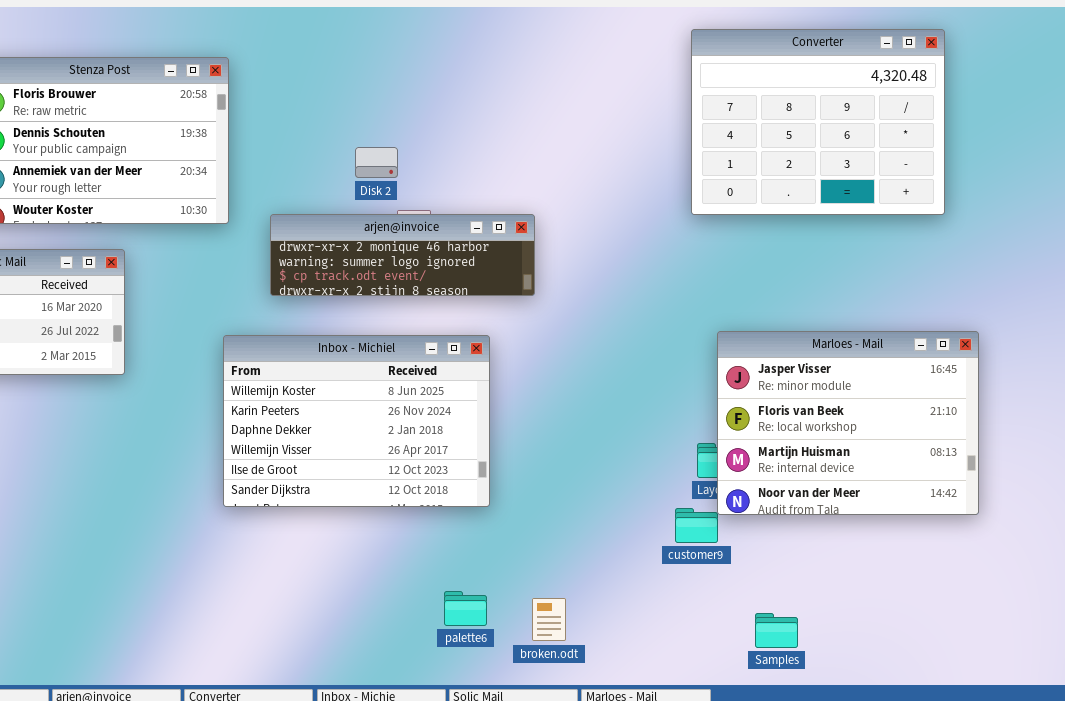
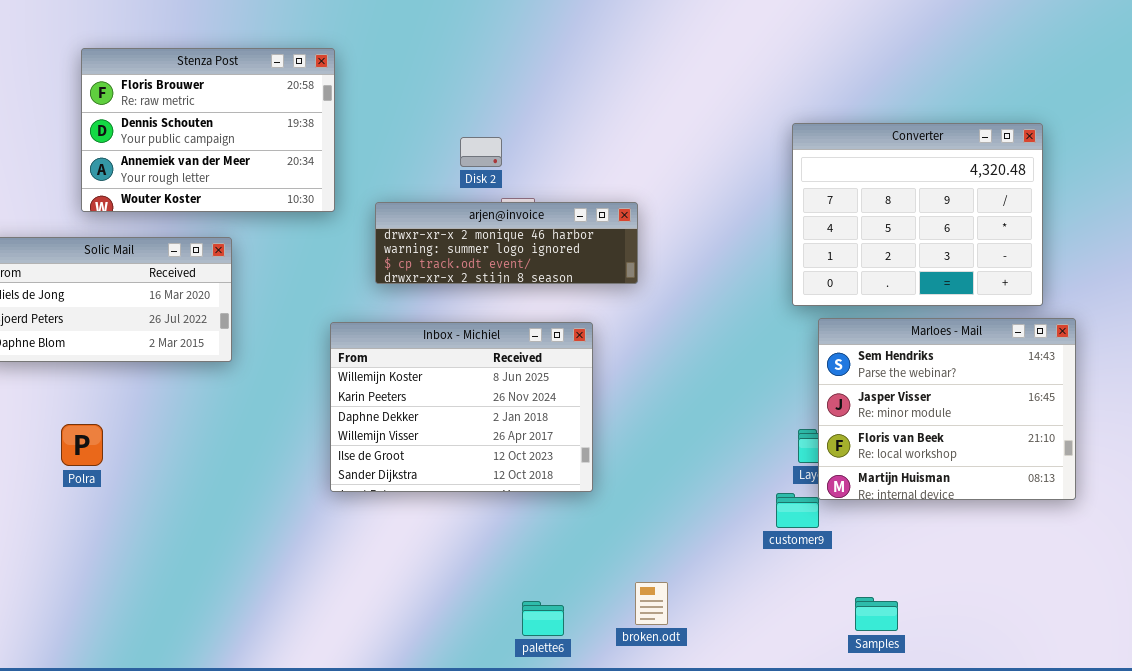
Converter: [691,29,945,215] -> [792,123,1043,306], moved
Marloes - Mail: [717,331,979,515] -> [818,318,1076,500], scrolled up 1 row
palette6: [444,591,487,626] -> [522,601,564,636], moved

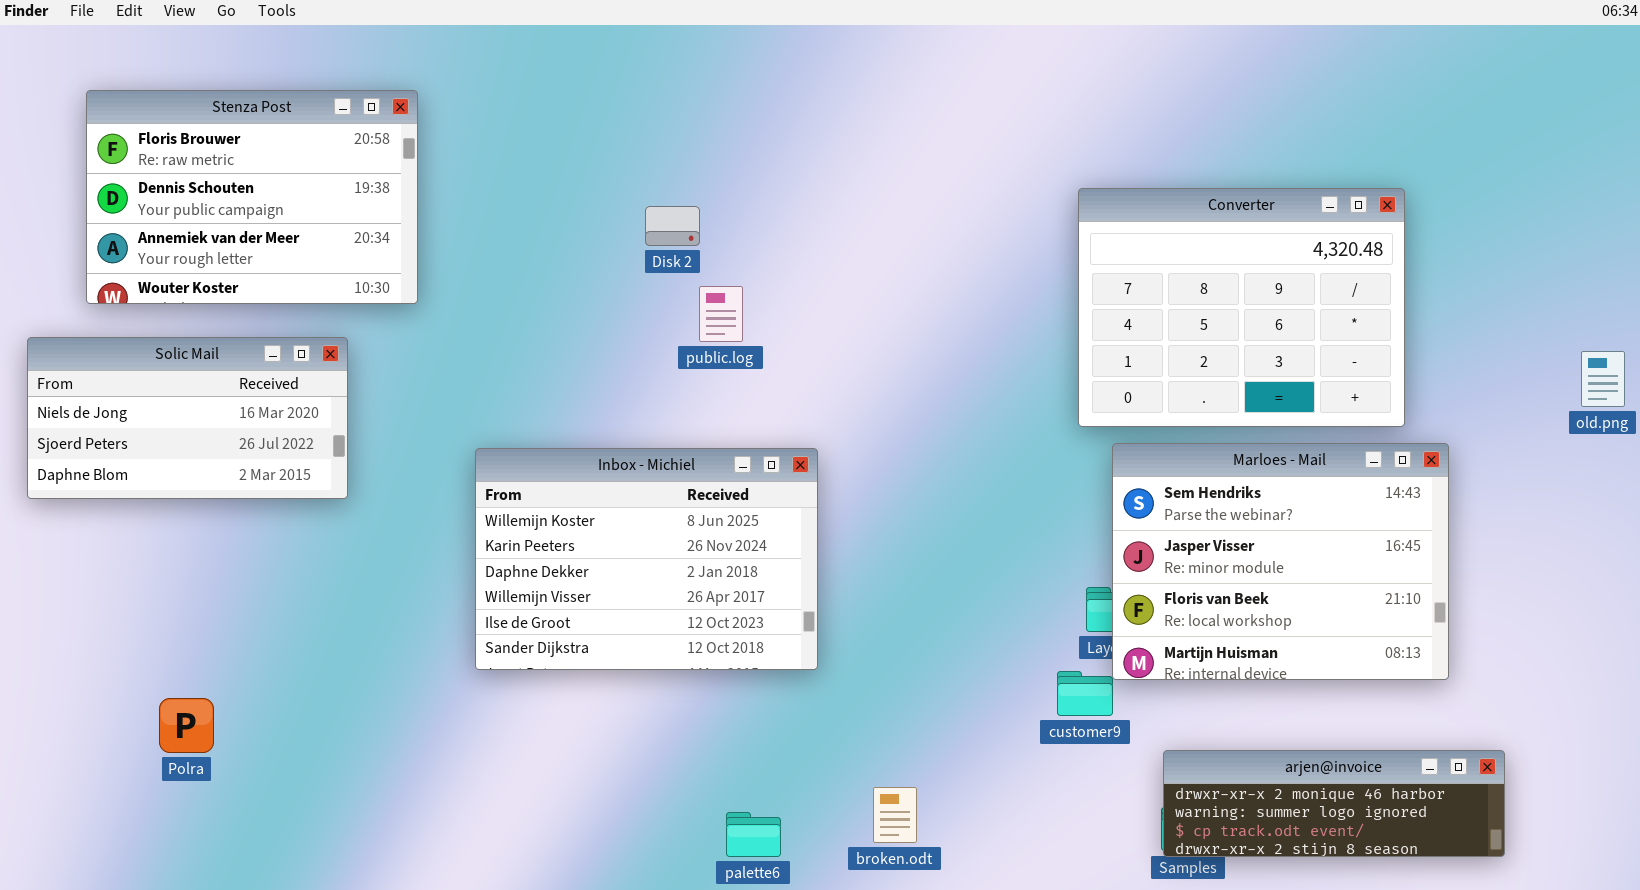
Stenza Post: [81,48,335,212] -> [86,90,418,304], moved
arjen@invoice: [375,202,638,284] -> [1163,750,1505,857], moved
Polra: [61,424,103,466] -> [159,698,214,753], moved

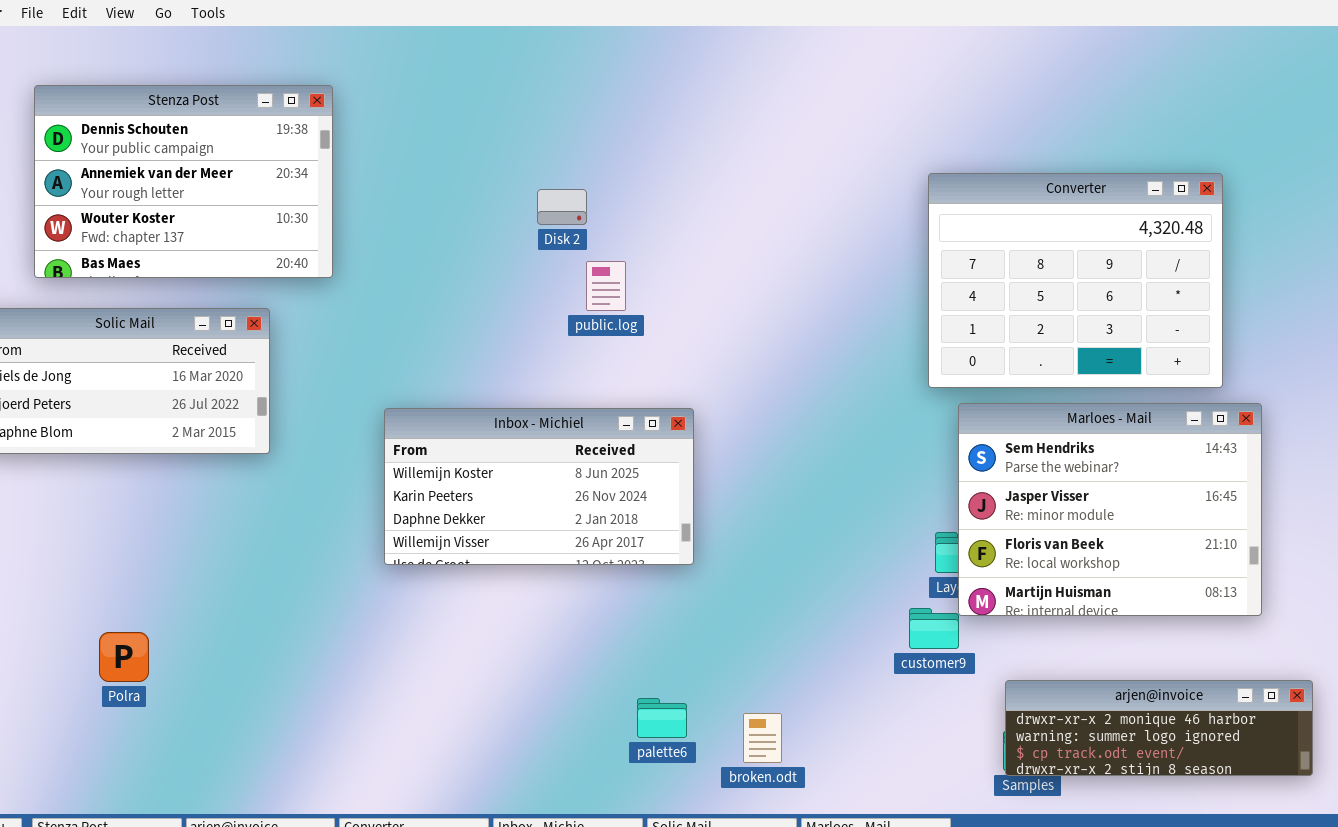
Stenza Post: [86,90,418,304] -> [34,85,333,278], scrolled down 1 row
Inbox - Michiel: [475,448,818,670] -> [384,408,694,565], resized
palette6: [726,812,781,857] -> [637,698,687,738], moved

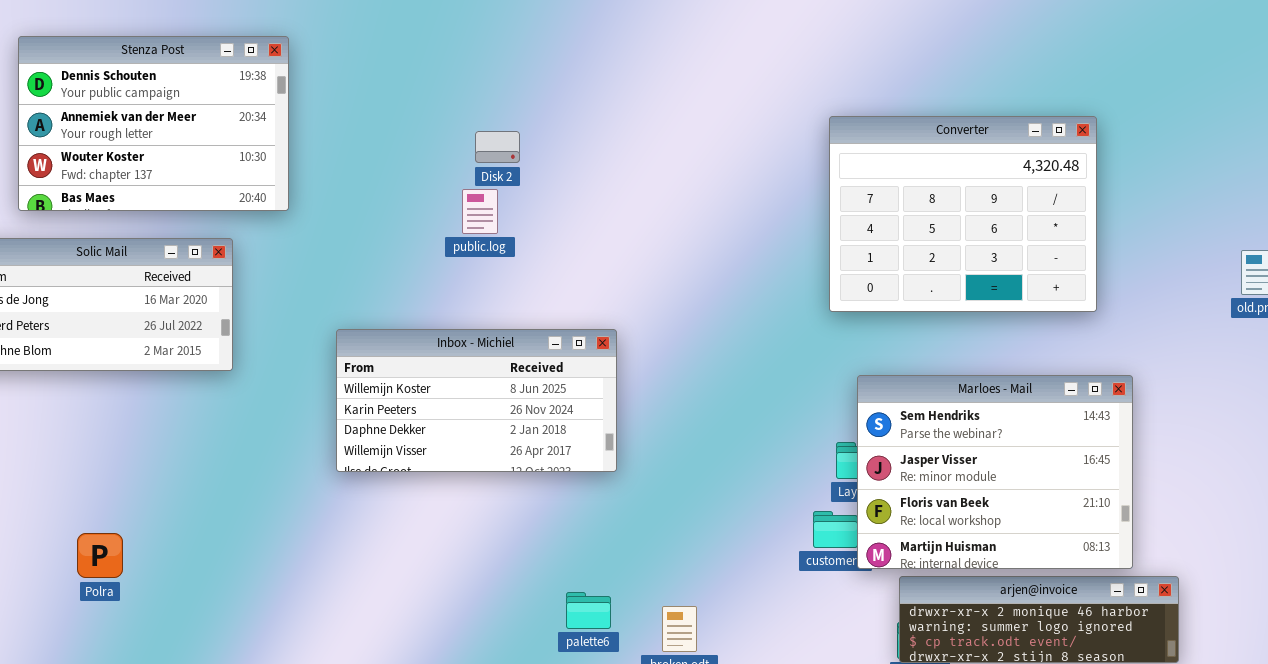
public.log: [586,261,626,311] -> [462,189,498,234], moved
Marloes - Mail: [958,403,1262,616] -> [857,375,1133,569], moved

